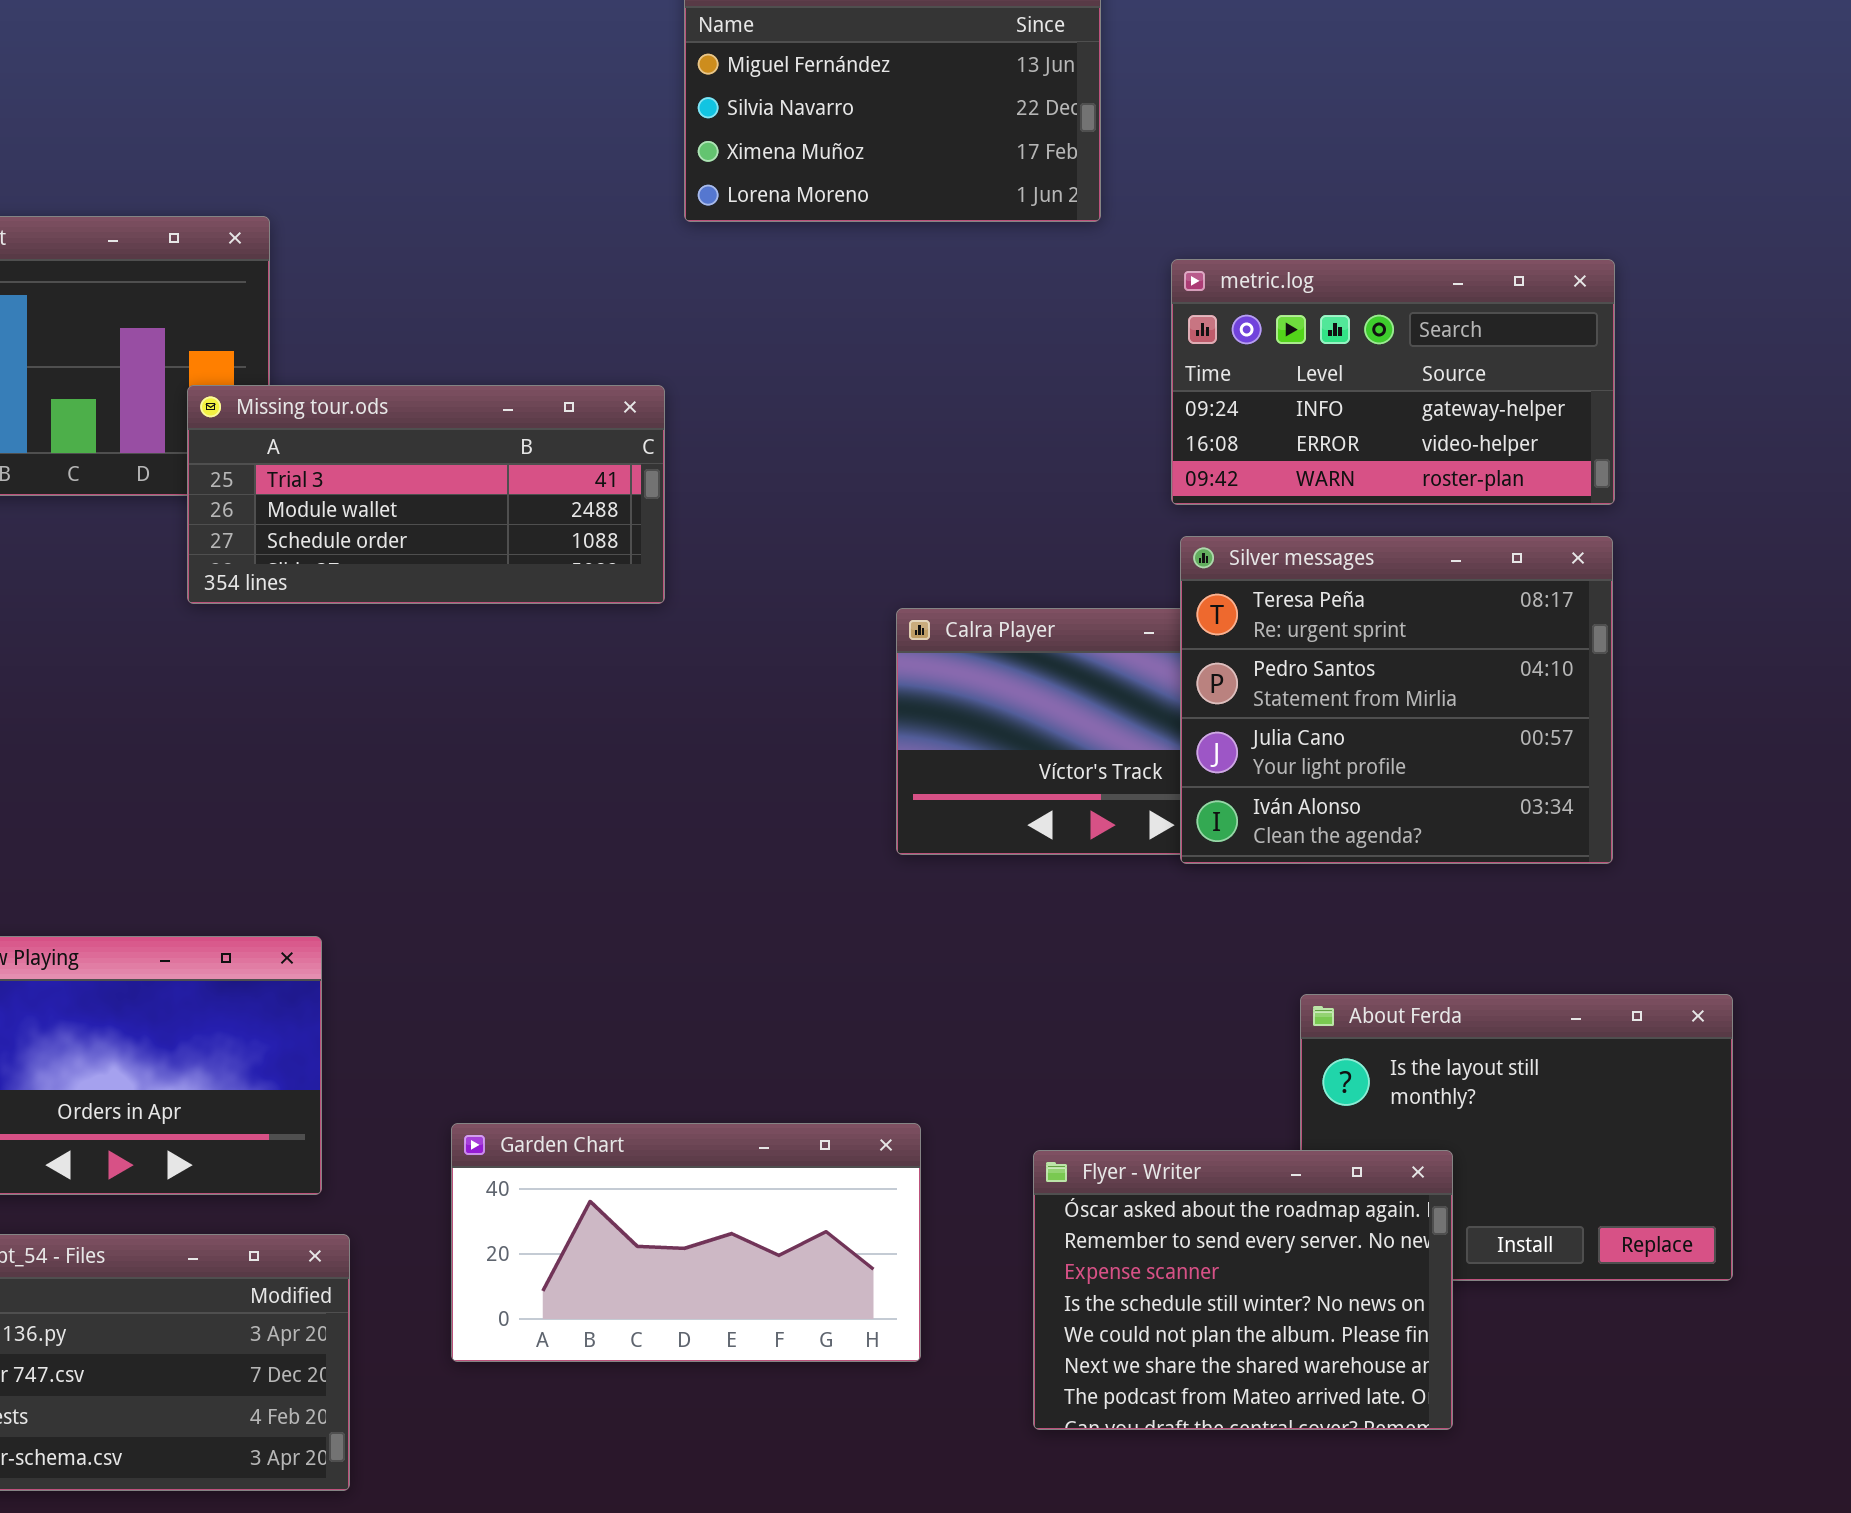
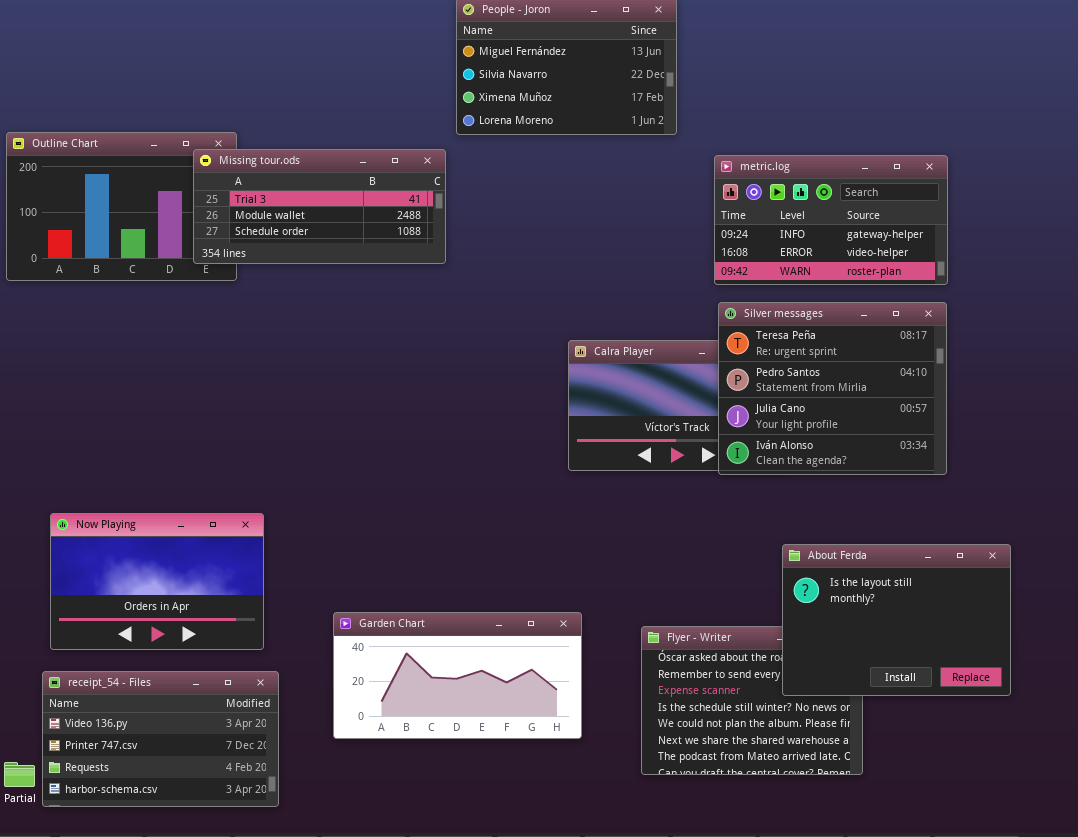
Missing tour.ods: [187,385,665,604] -> [193,149,446,264], moved
About Ferda: [1300,994,1733,1281] -> [782,544,1011,696], raised

